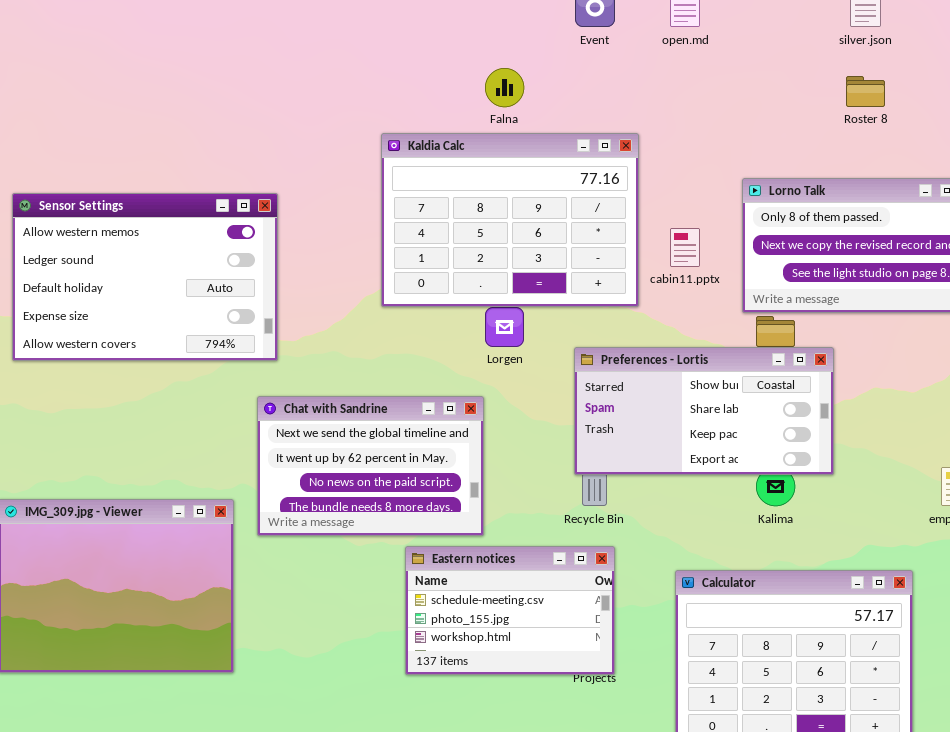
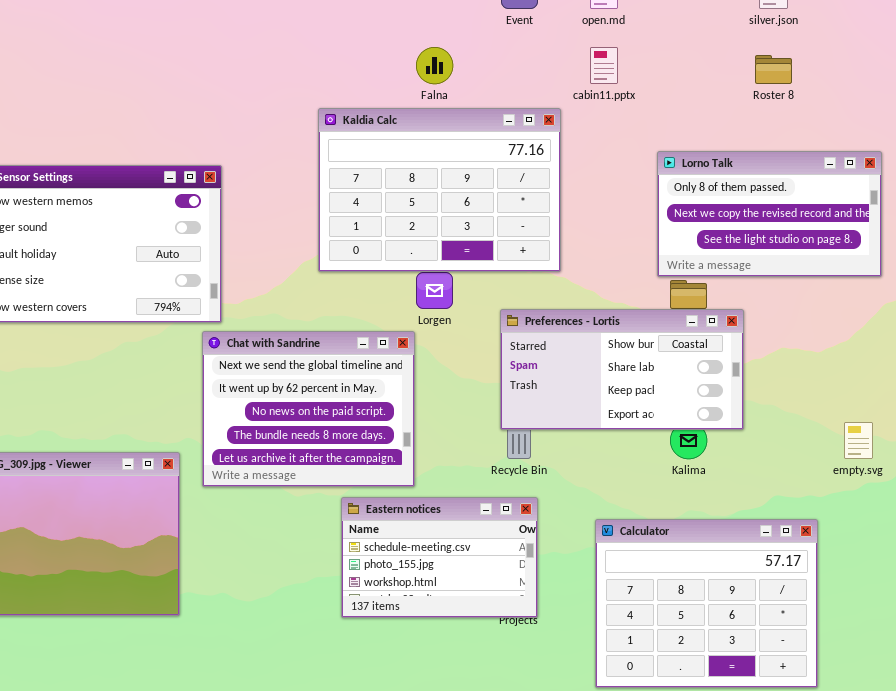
cabin11.pptx: [670,228,700,267] -> [590,47,618,84], moved
Chat with Sandrine: [257,396,484,536] -> [202,331,415,487], resized

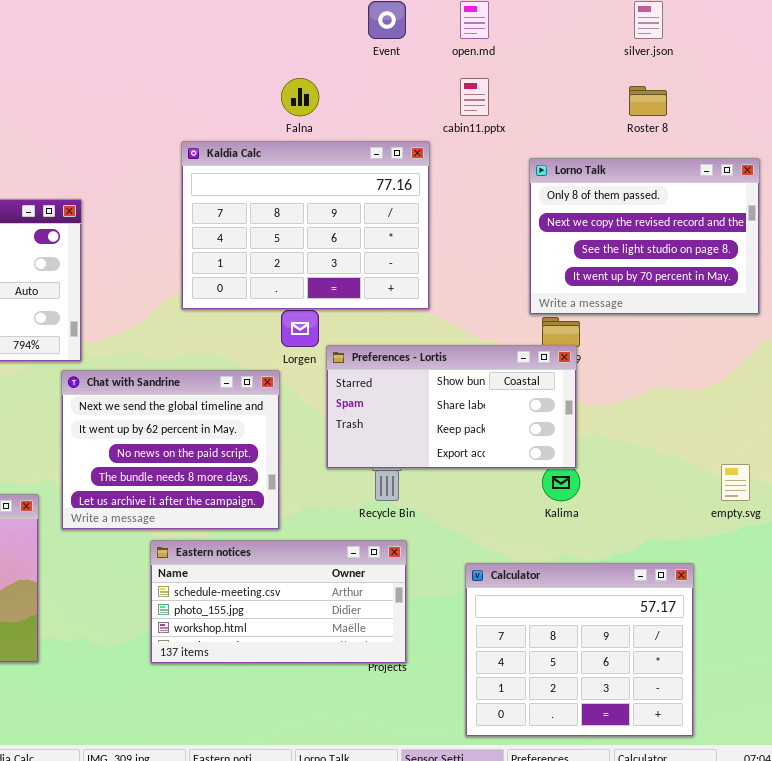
Lorno Talk: [657,151,882,277] -> [529,158,760,315], resized
Preferences - Lortis: [500,309,744,430] -> [326,345,577,469], moved
Eastern notices: [341,497,538,618] -> [150,540,407,664], resized

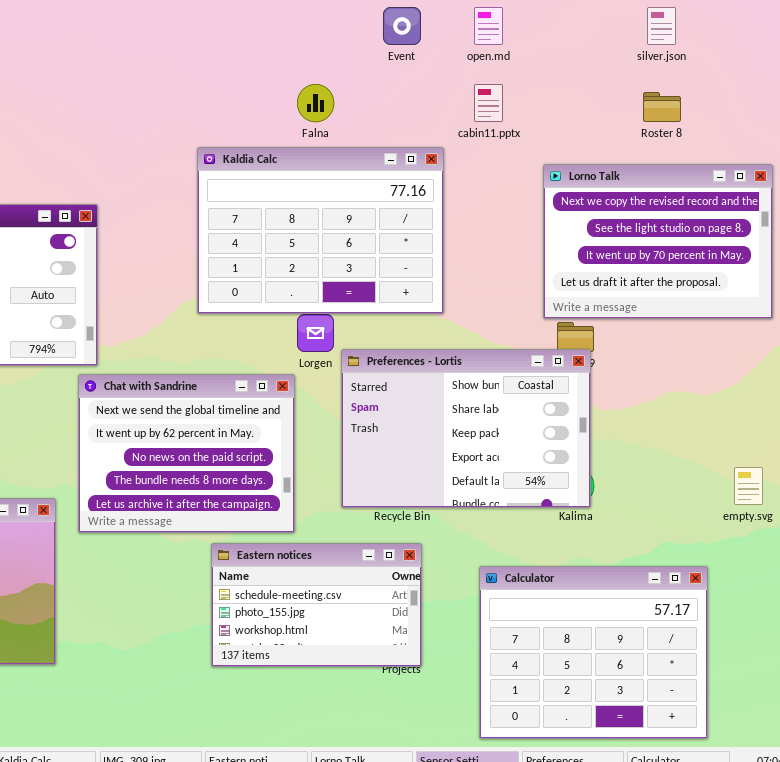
Lorno Talk: [529,158,760,315] -> [543,164,773,319], scrolled down 1 row
Preferences - Lortis: [326,345,577,469] -> [341,349,591,508], resized
Eastern notices: [150,540,407,664] -> [211,543,422,667], resized

